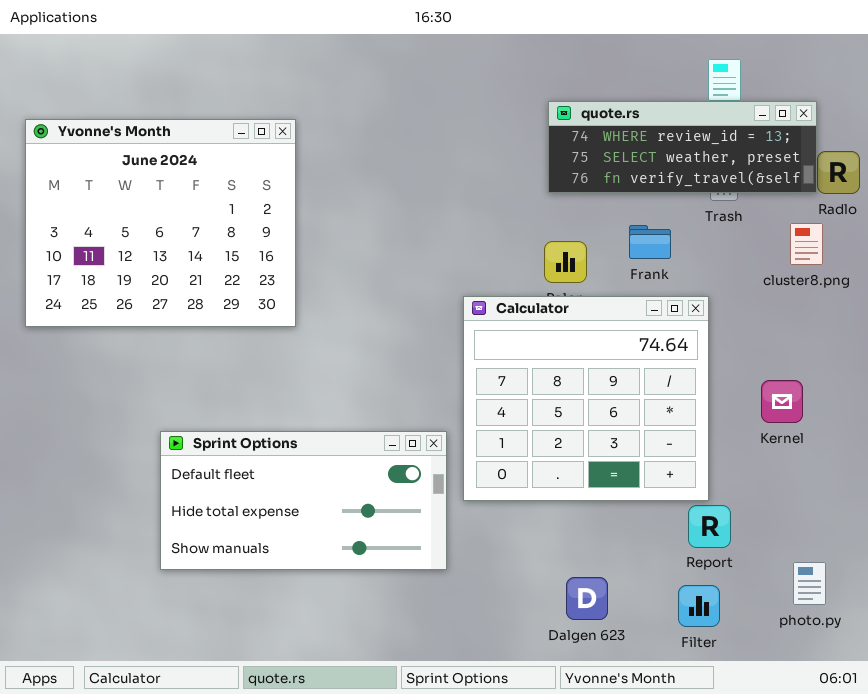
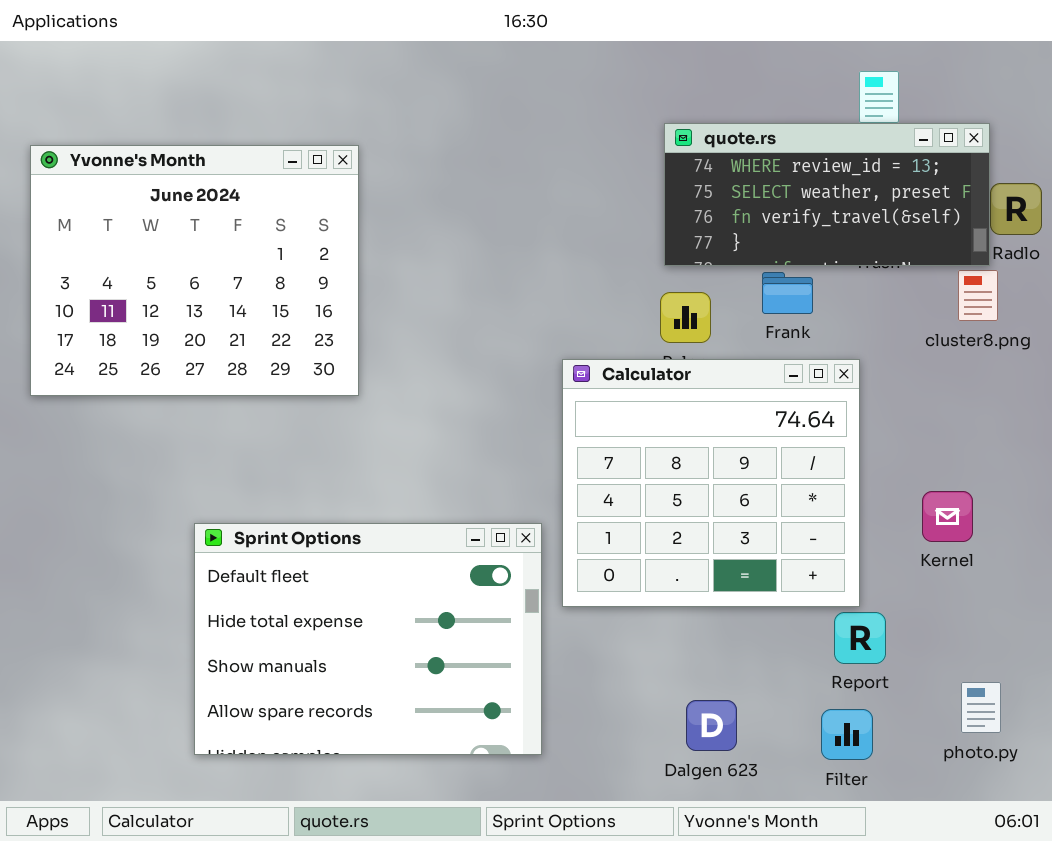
quote.rs: [548,101,817,193] -> [664,123,990,266], resized
Kernel: [761,380,803,423] -> [922,491,973,542], moved
Sprint Options: [160,431,447,570] -> [194,523,542,755], resized

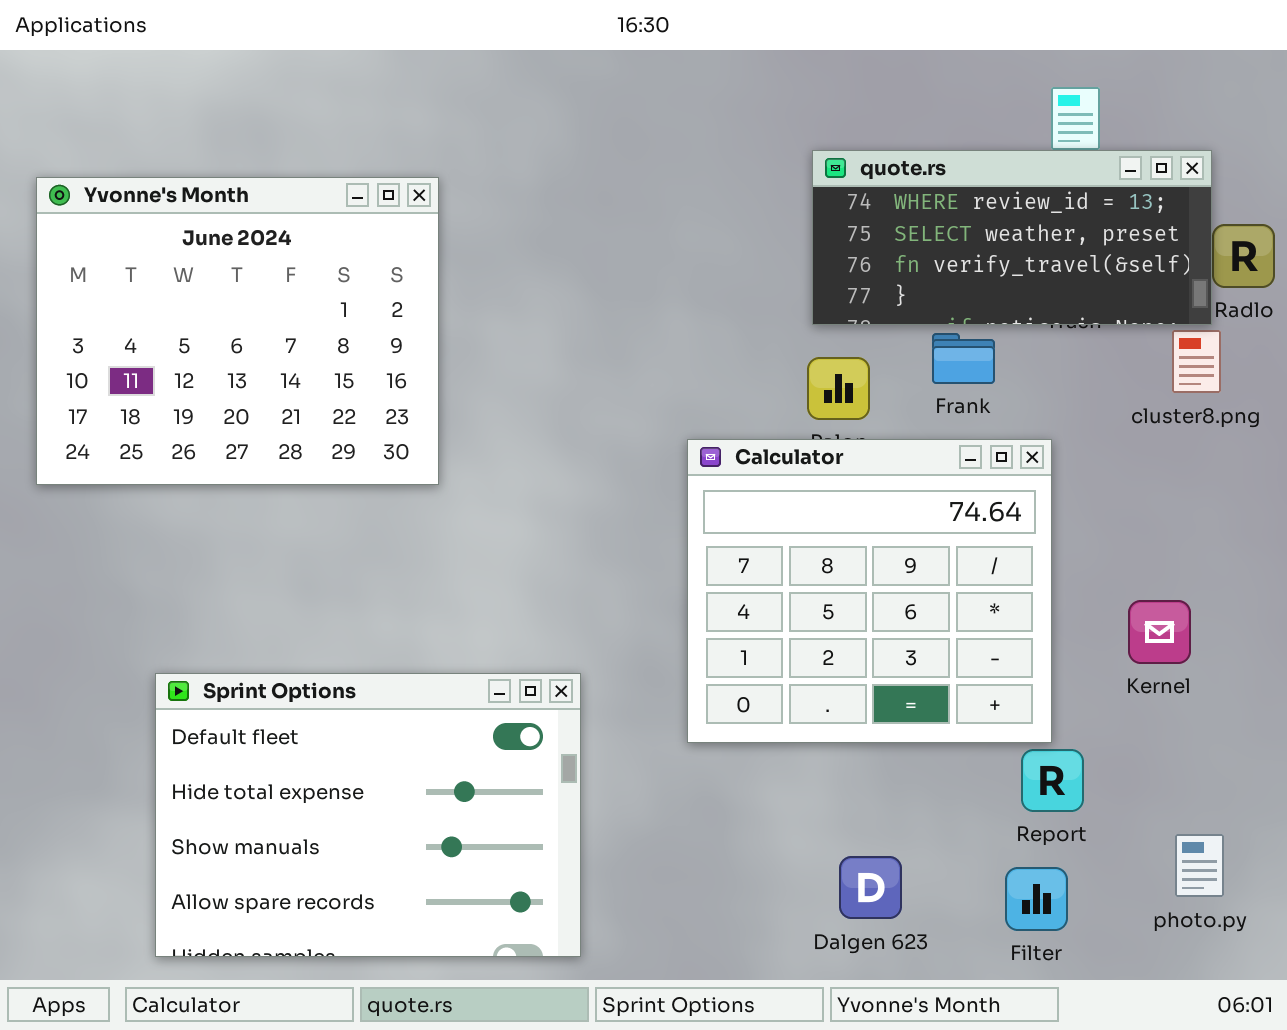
Sprint Options: [194,523,542,755] -> [155,673,581,957], moved

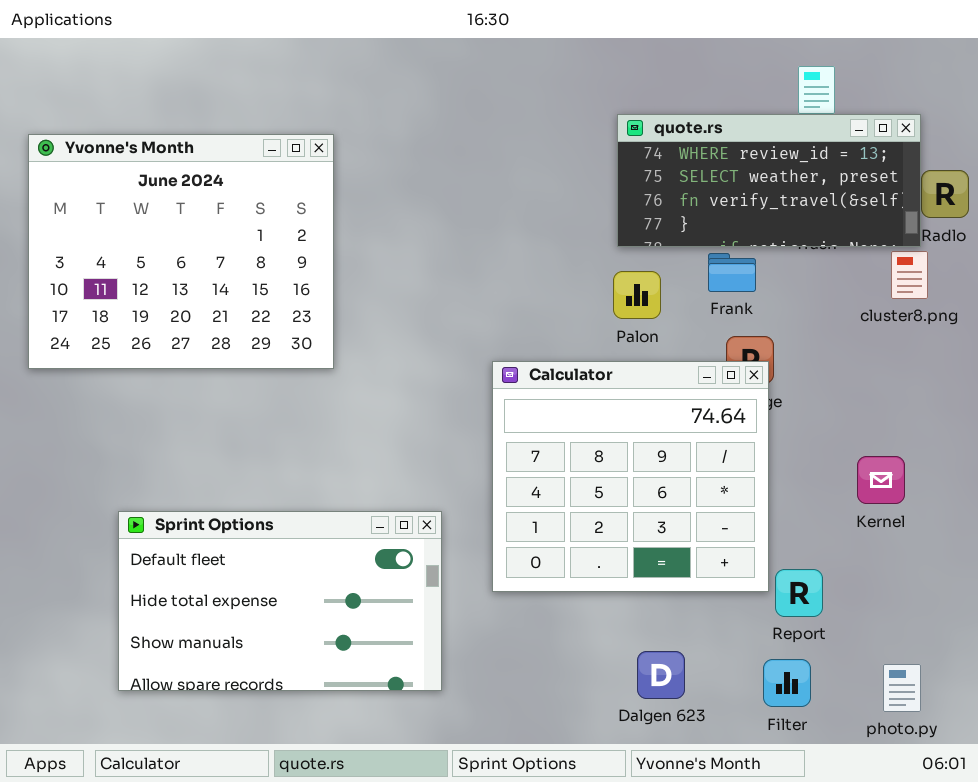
Calculator: [687,439,1052,743] -> [492,361,769,592], moved
Sprint Options: [155,673,581,957] -> [118,511,442,691], resized
photo.py: [1175,834,1224,897] -> [883,664,921,712], moved

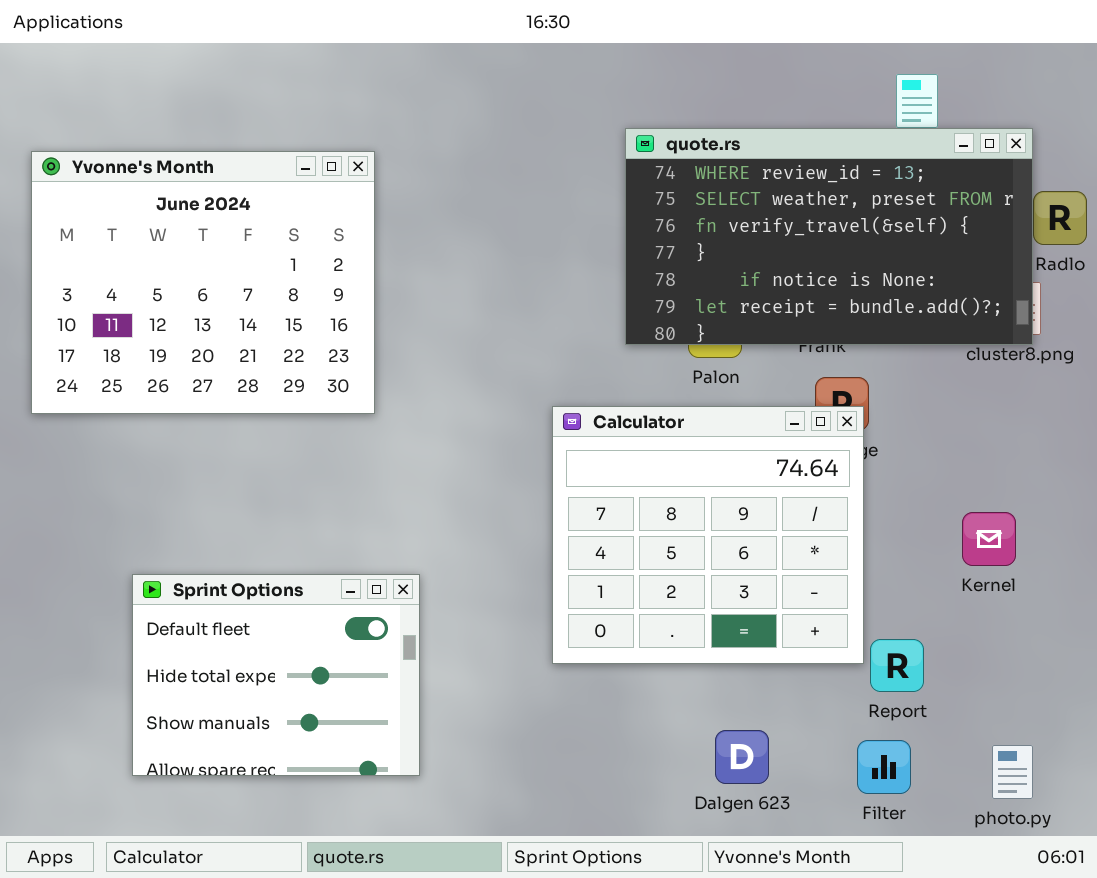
quote.rs: [617,114,921,247] -> [625,128,1033,345], resized
Sprint Options: [118,511,442,691] -> [132,574,420,776], resized

